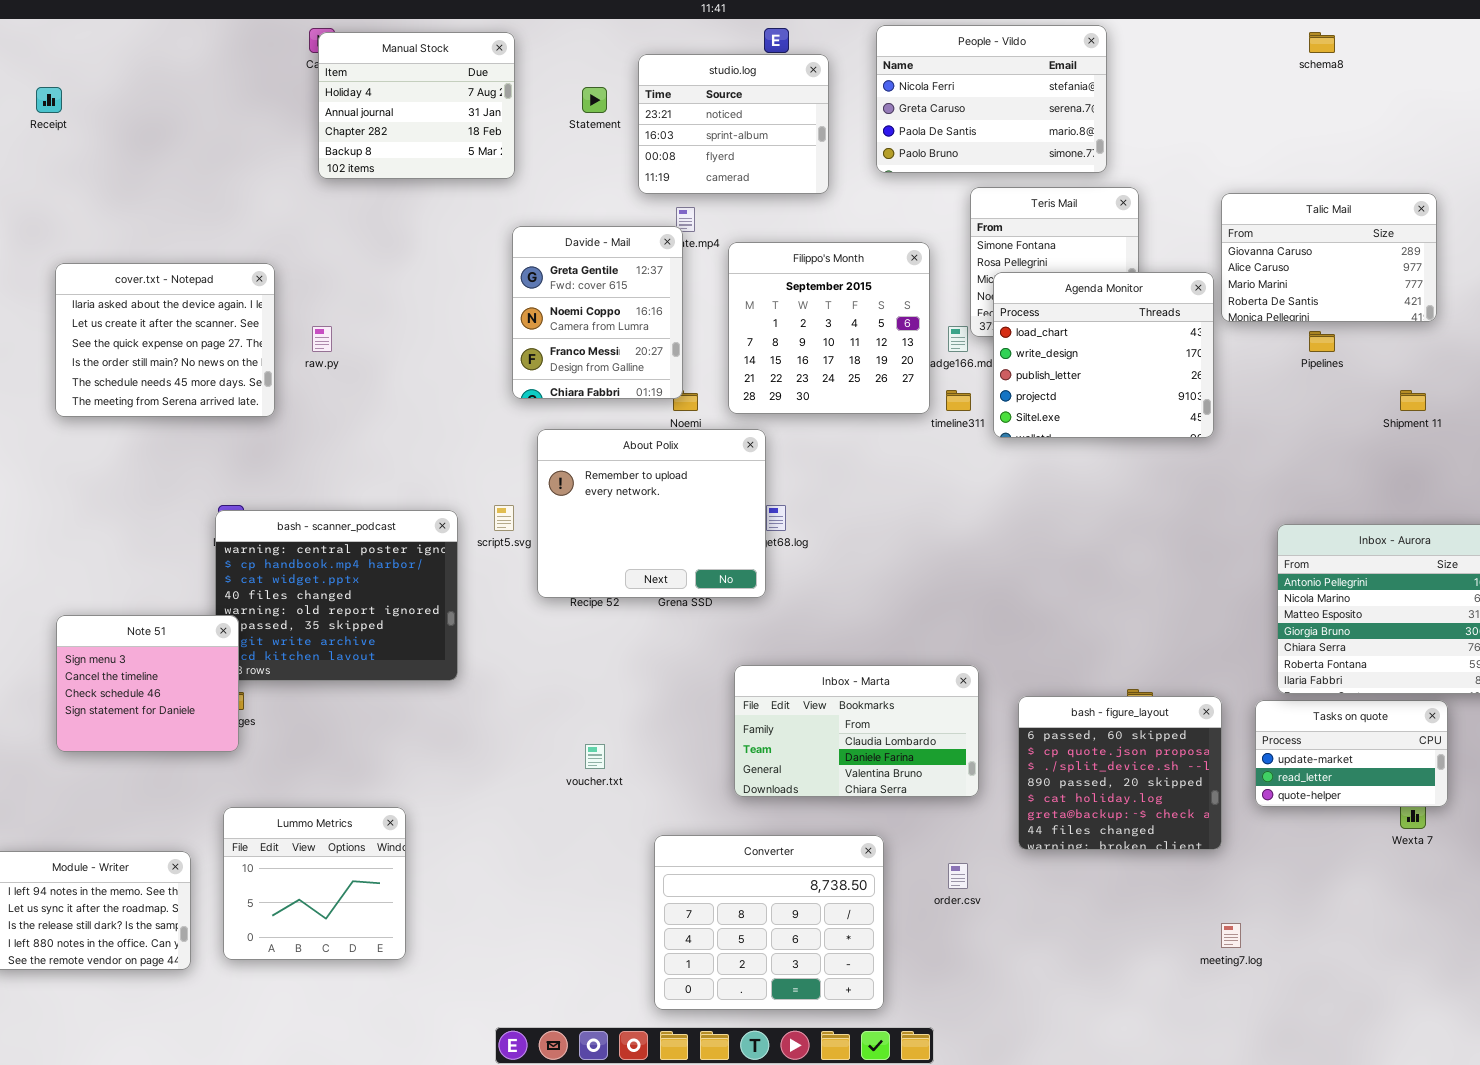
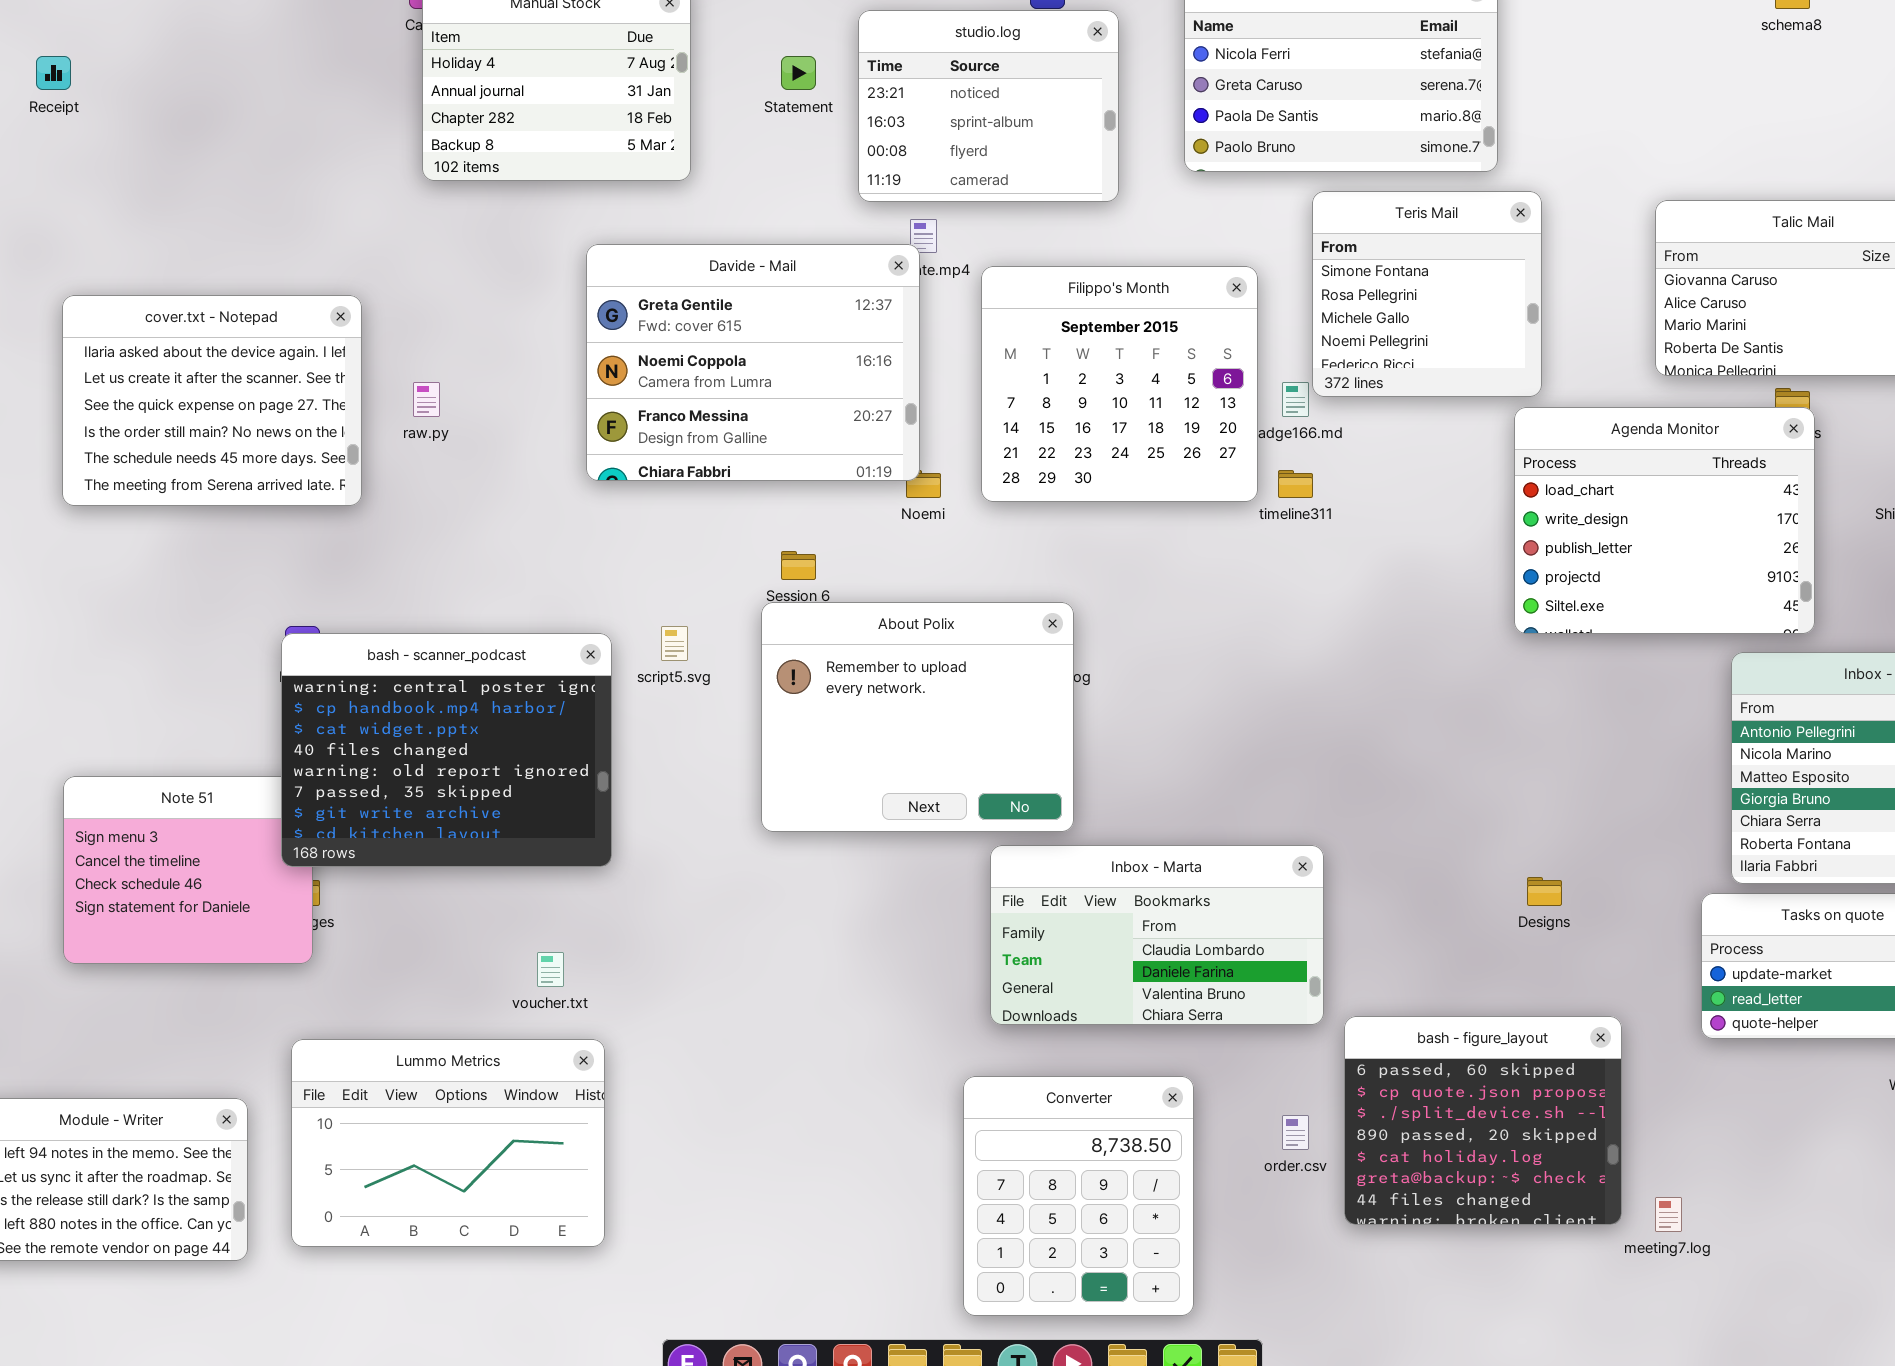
Davide - Mail: [512,226,683,399] -> [586,244,920,481], resized
Agenda Monitor: [993,272,1214,438] -> [1514,407,1815,634], moved
About Polix: [537,429,766,598] -> [761,602,1074,832], moved
bash - scanner_podcast: [215,510,458,681] -> [281,633,612,867], raised
bash - figure_layout: [1018,696,1222,850] -> [1344,1016,1622,1225], moved
voucher.txt: [585,744,605,769] -> [537,952,564,987], moved
Lummo Metrics: [223,807,406,960] -> [291,1039,605,1247], resized
Converter: [654,835,884,1010] -> [963,1076,1194,1316], resized

